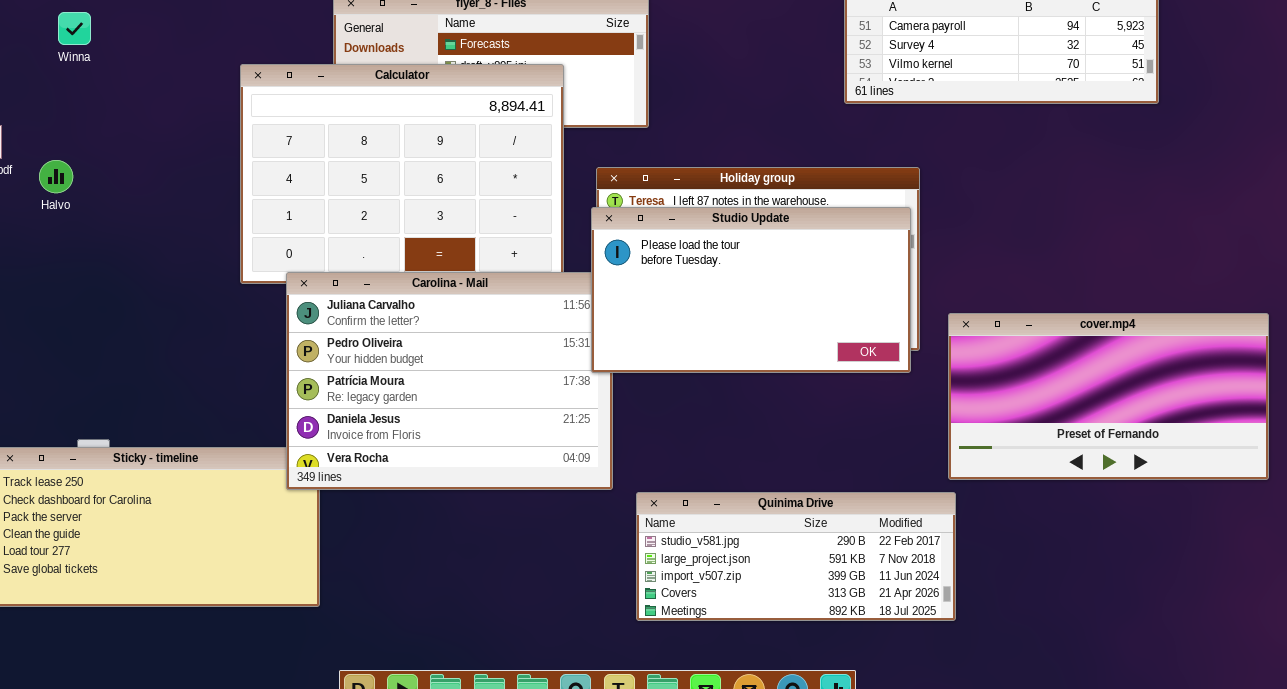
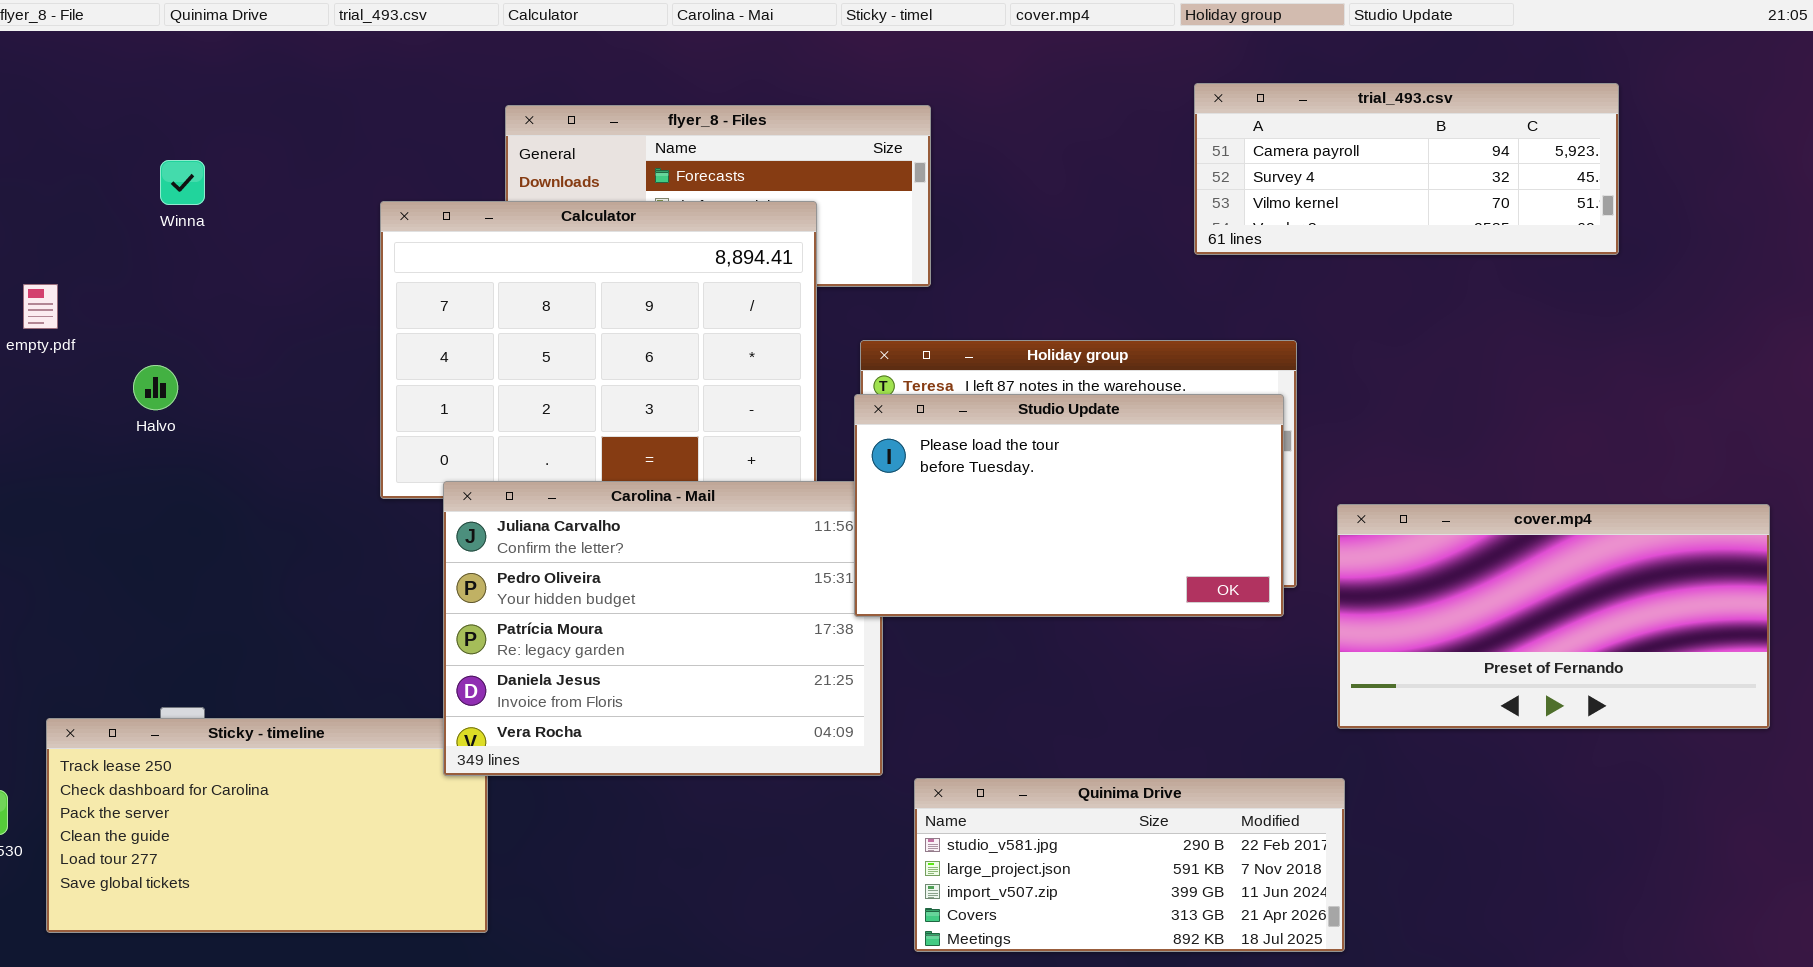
Winna: [58,12,91,45] -> [160,160,205,205], moved
Halvo: [39,160,73,193] -> [133,365,178,410], moved
cover.mp4: [948,313,1269,480] -> [1337,504,1770,729], moved

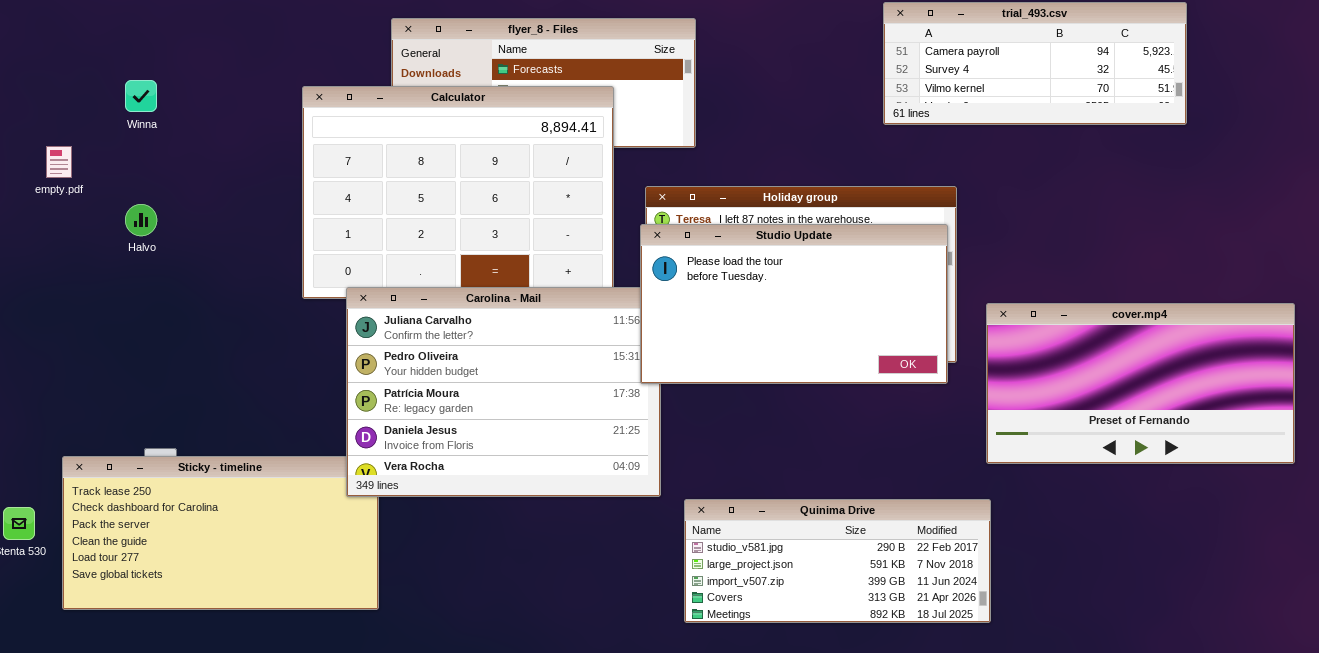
Winna: [160,160,205,205] -> [125,80,157,112], moved

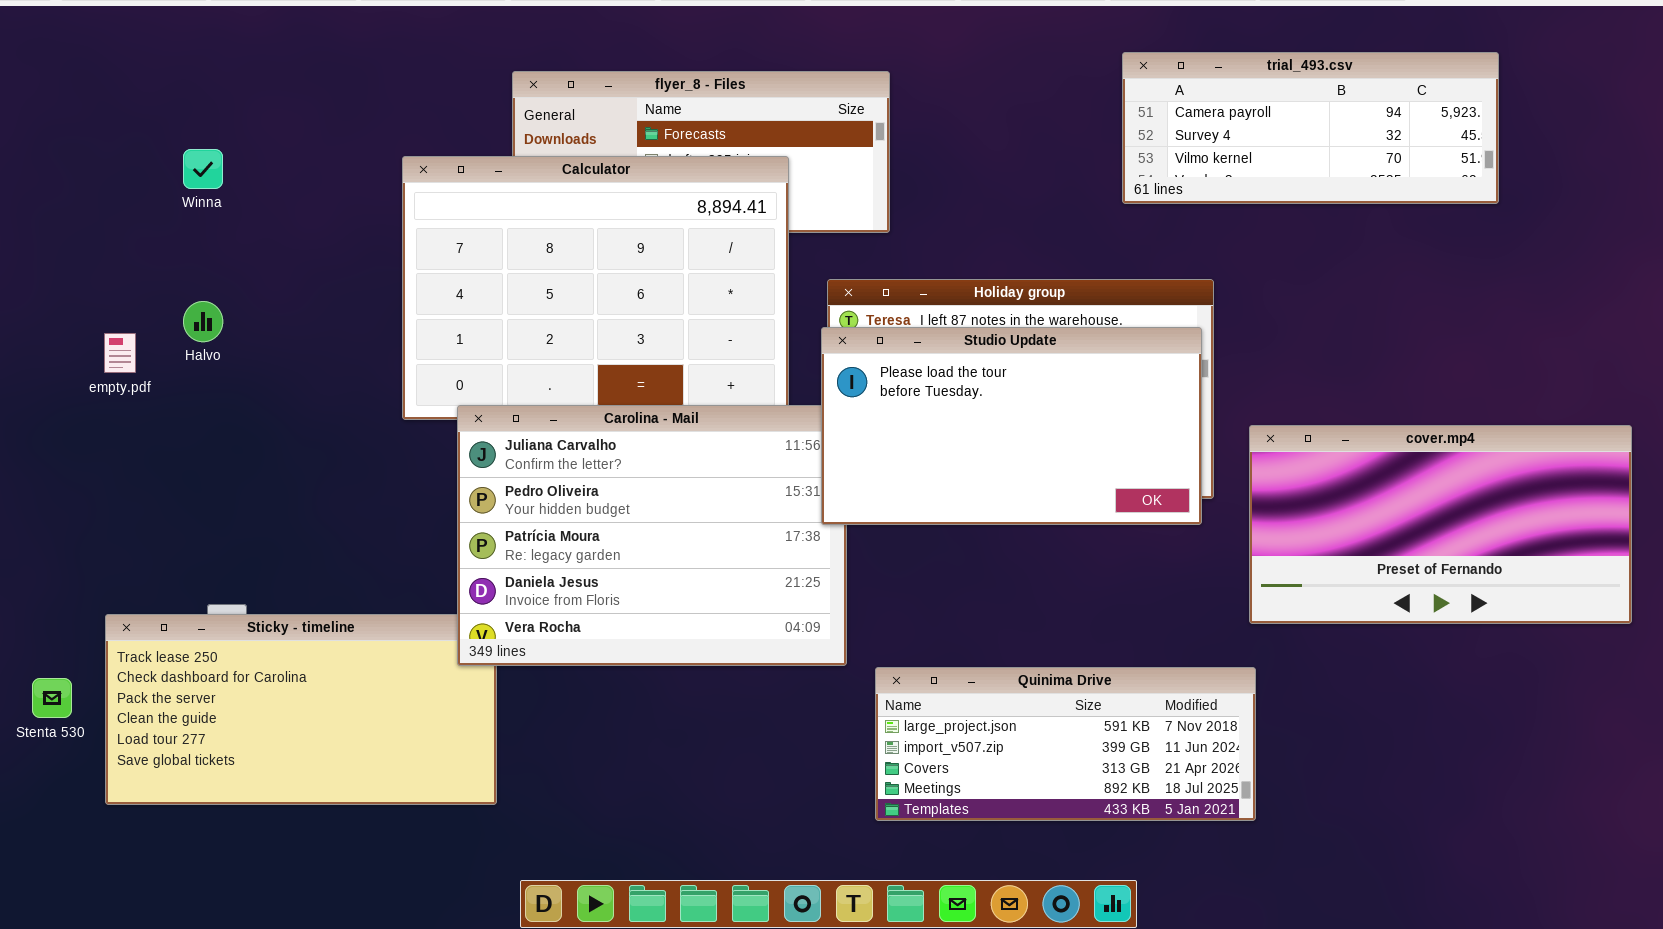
empty.pdf: [46,146,72,178] -> [104,333,136,373], moved
Quinima Drive: [684,499,991,623] -> [875,667,1256,821], scrolled down 1 row

